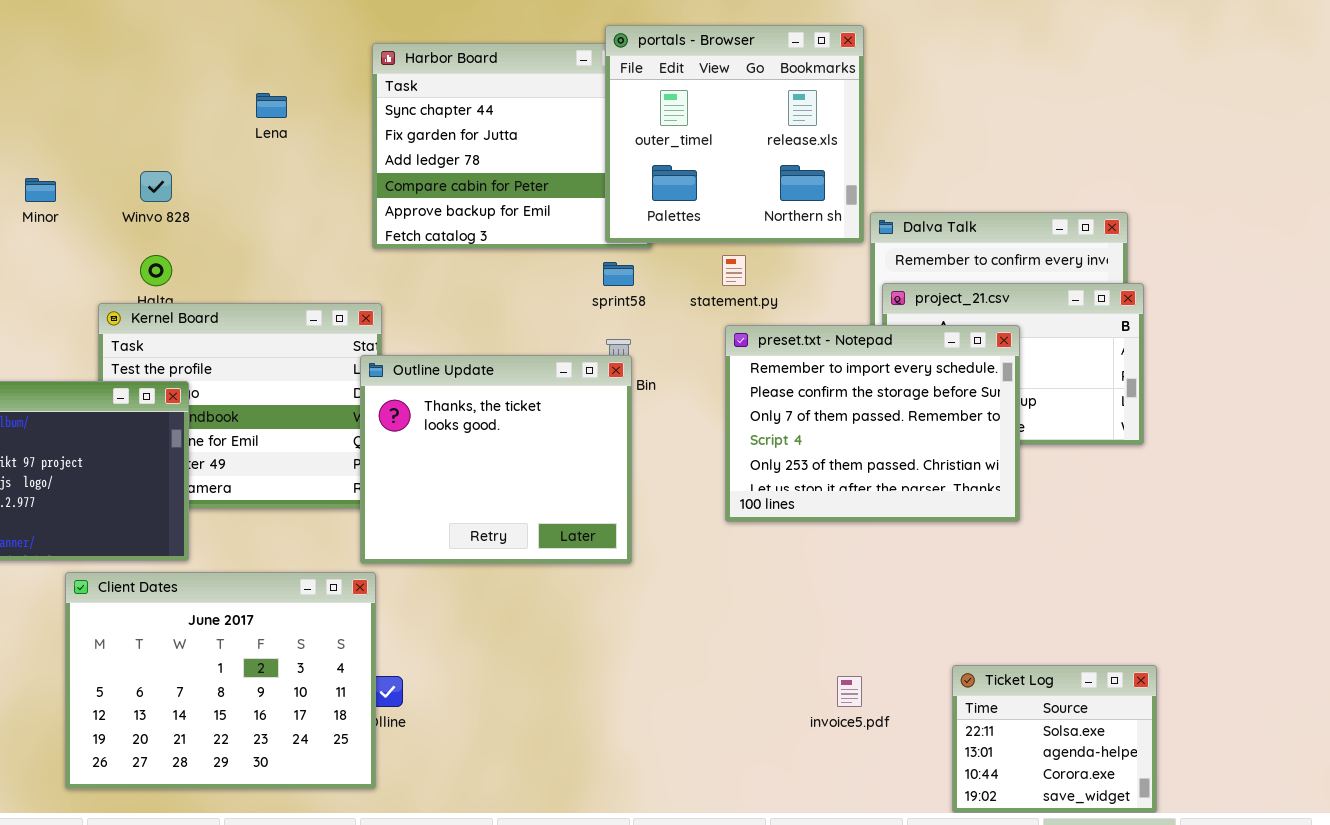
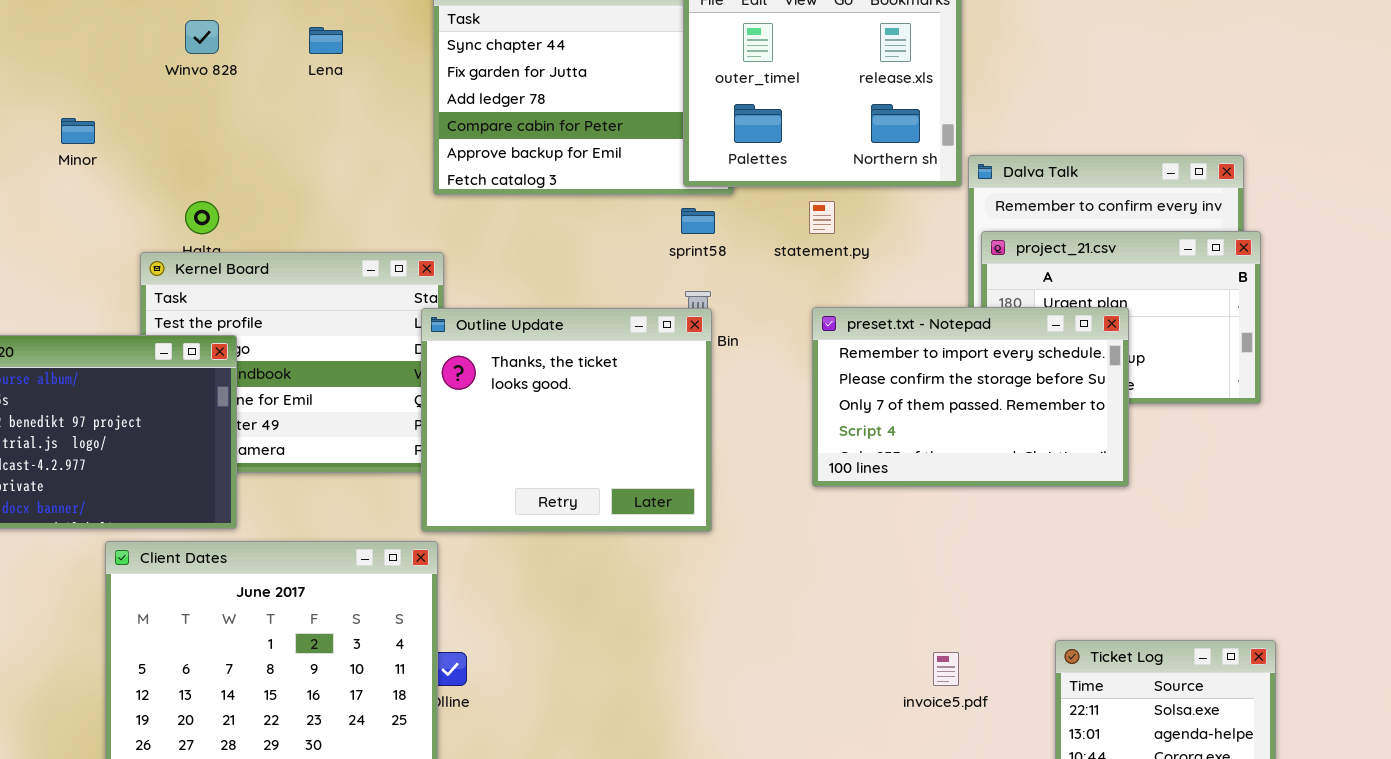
Winvo 828: [140,171,172,202] -> [185,20,219,54], moved
preset.txt - Notepad: [725,325,1020,522] -> [812,307,1129,487], resized

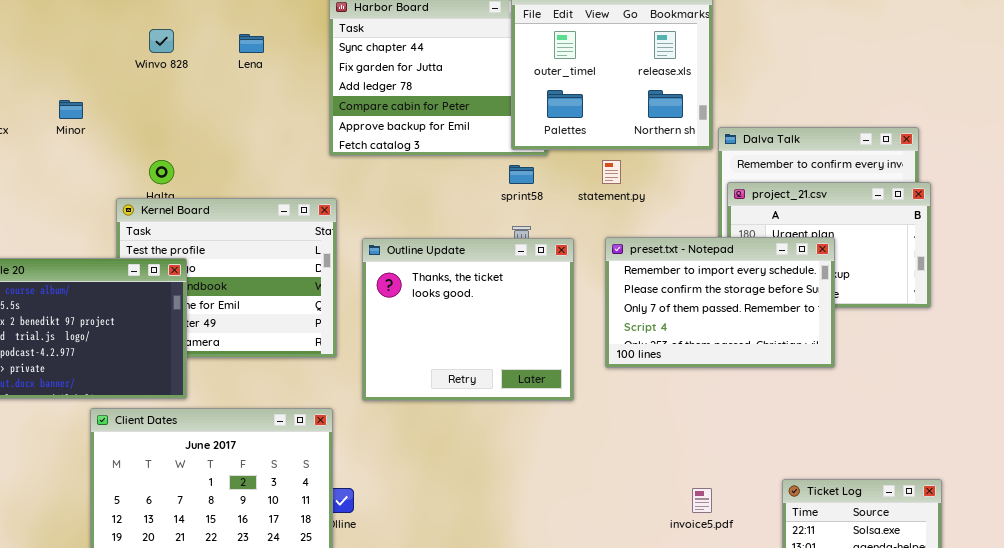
Outline Update: [421,308,712,532] -> [362,238,574,401], moved

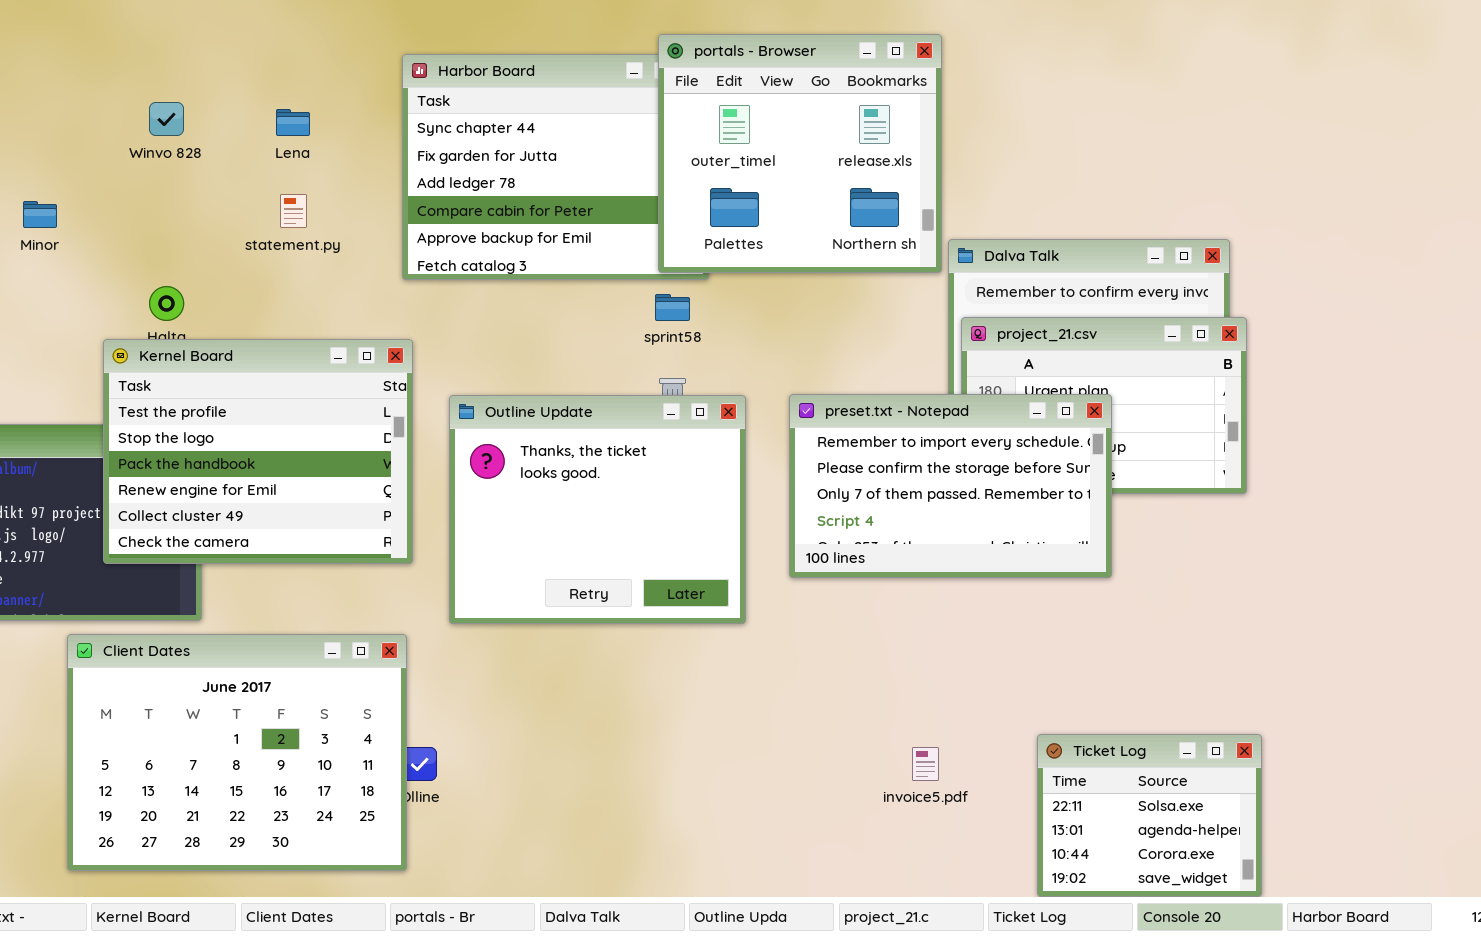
statement.py: [602,160,621,184] -> [280,194,307,228], moved
Kernel Board: [116,198,337,358] -> [103,339,413,564], raised

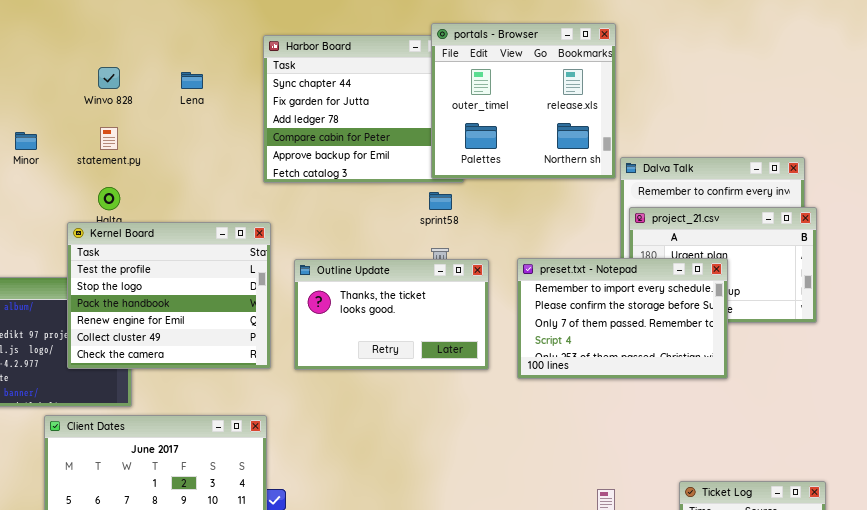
statement.py: [280,194,307,228] -> [100,127,118,150], moved
Outline Update: [449,395,746,624] -> [294,259,489,370], resized

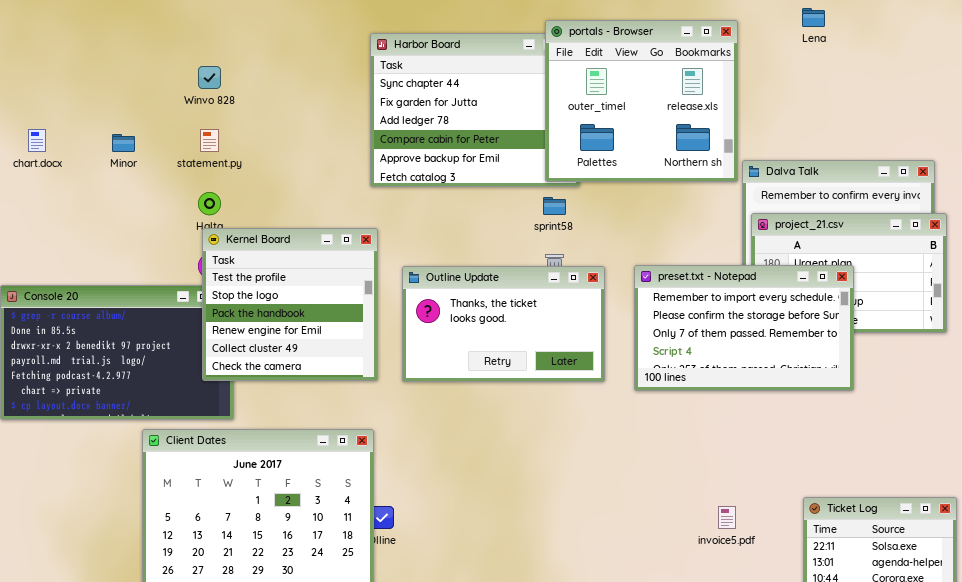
Lena: [181,72,203,89] -> [802,8,825,27], moved
Kernel Board: [67,222,271,369] -> [202,228,378,381], resized

